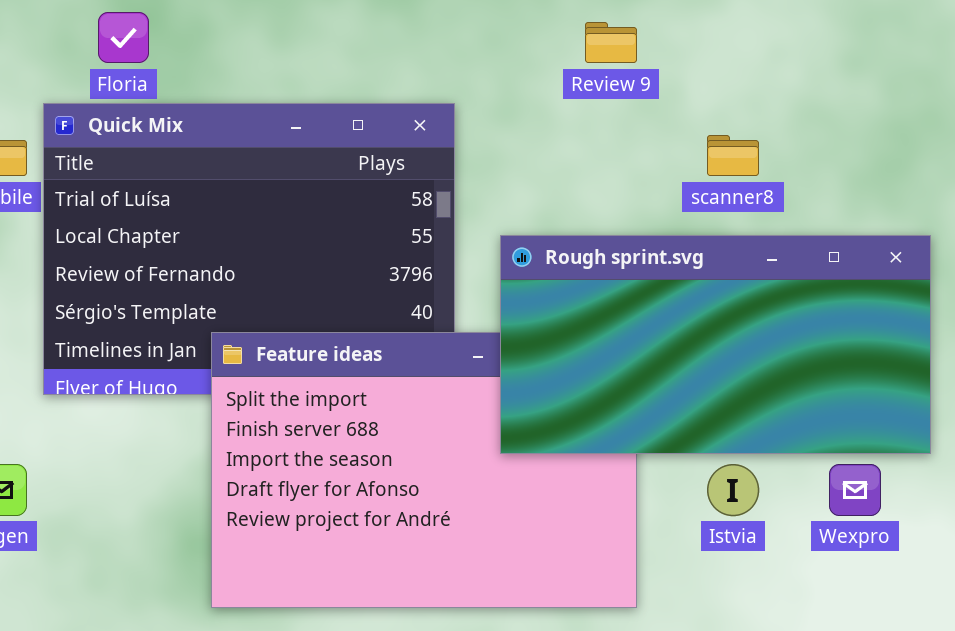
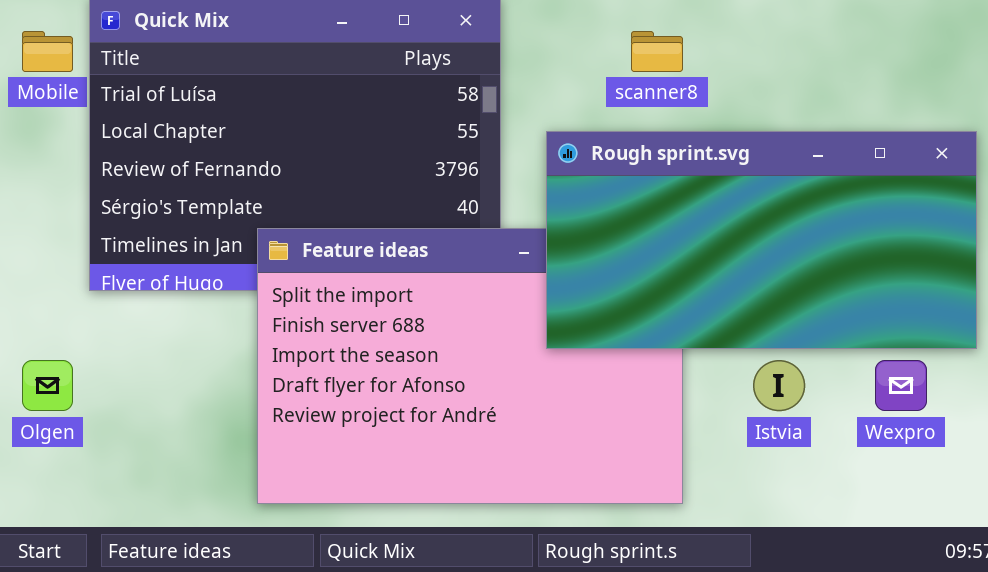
scanner8: [707,135,759,176] -> [631,31,683,72], moved

